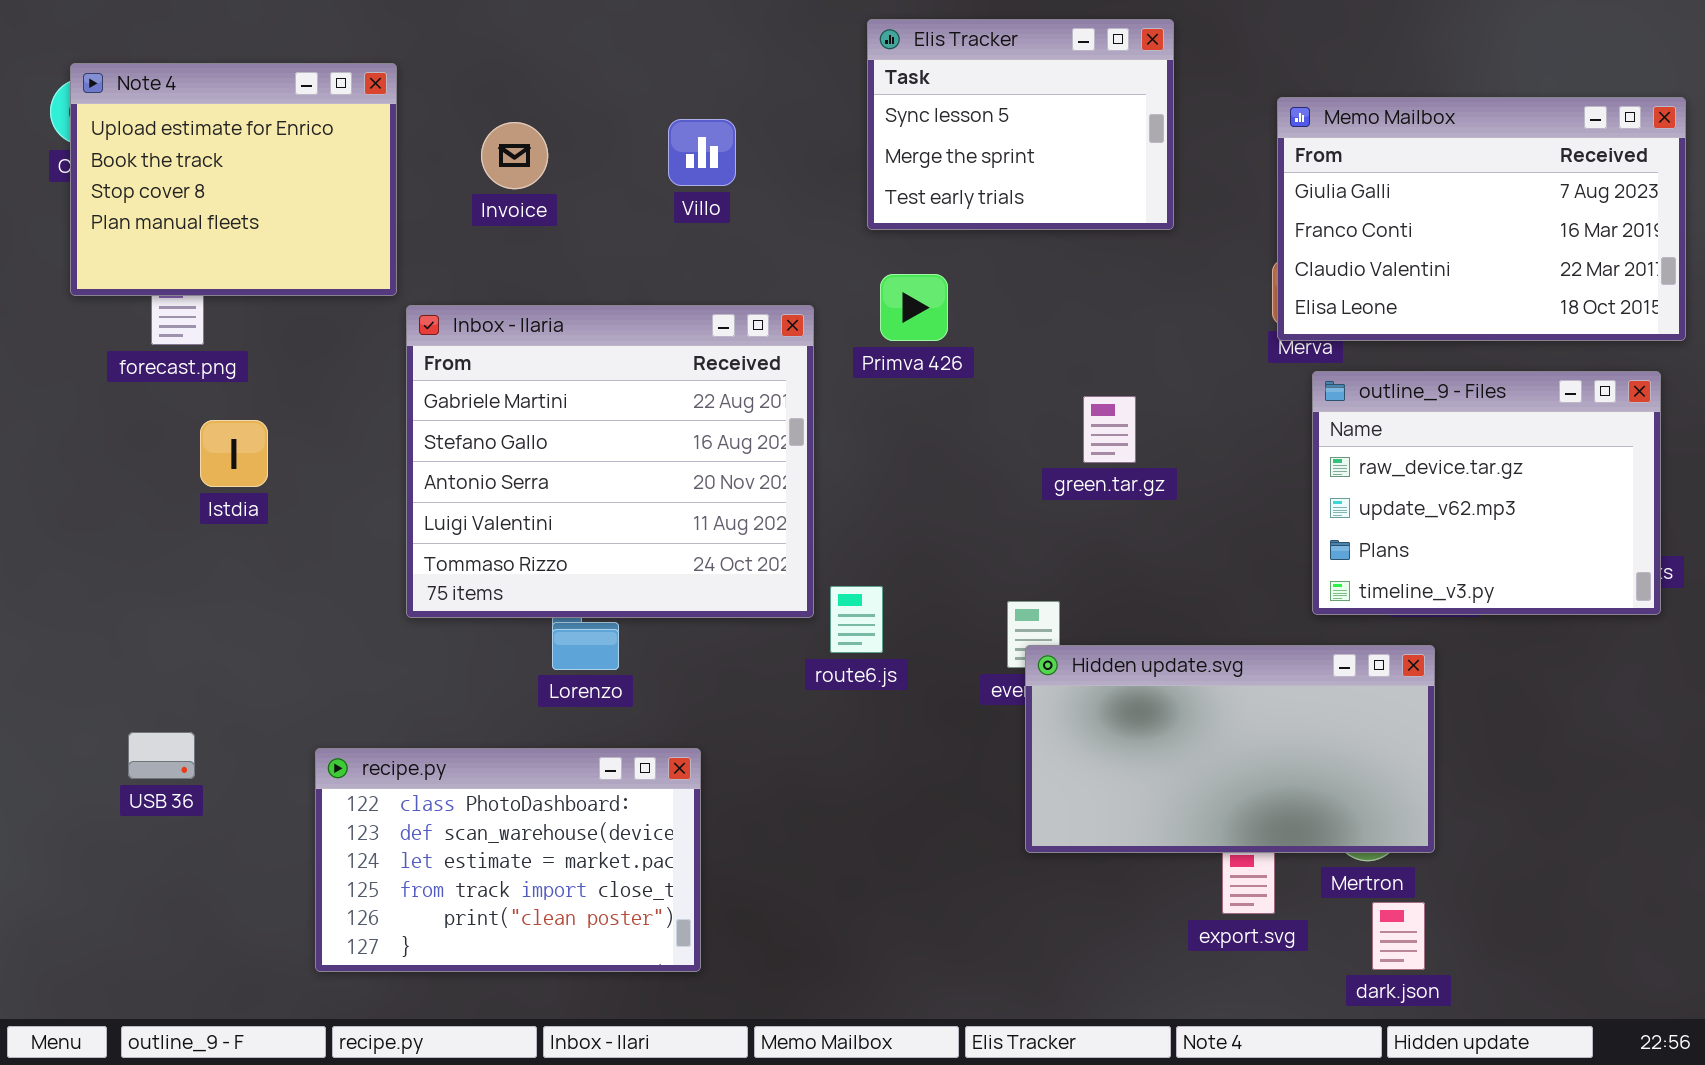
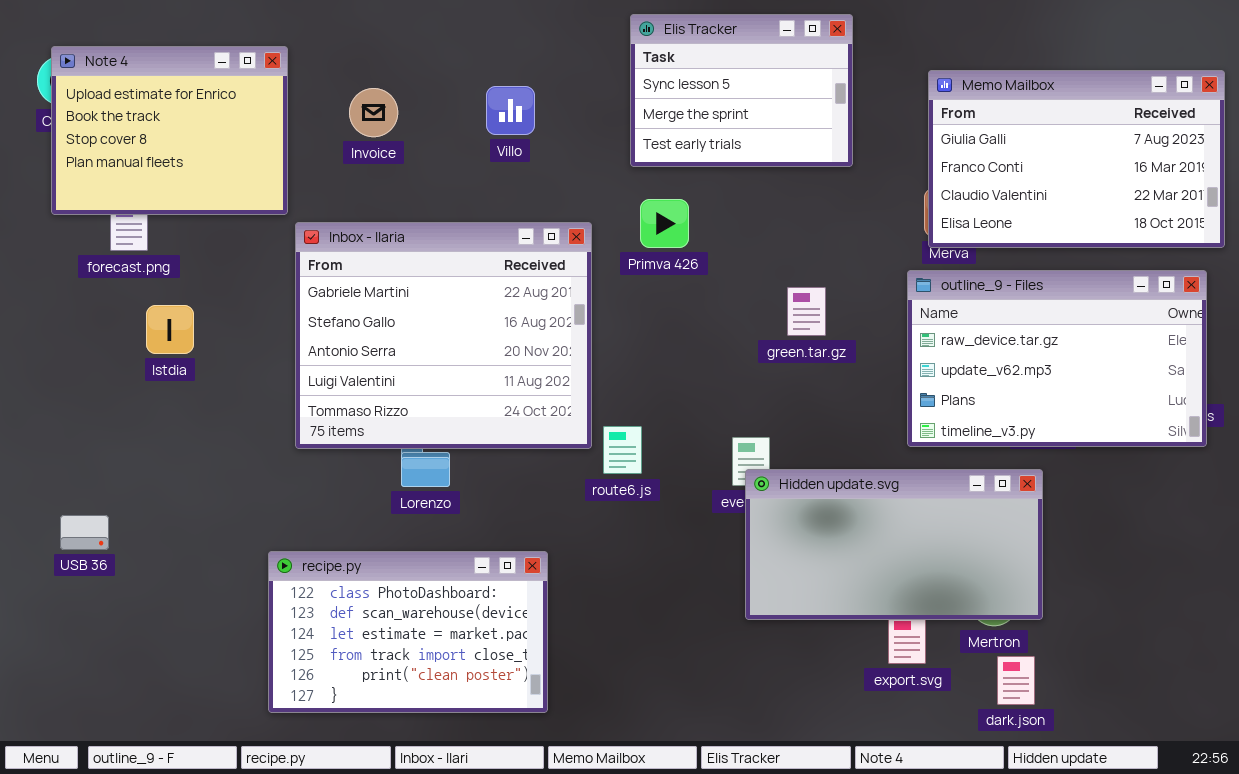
outline_9 - Files: [1312,371,1661,615] -> [907,270,1207,447], resized
USB 36: [128,732,195,779] -> [60,515,109,550], moved
recipe.py: [315,748,701,972] -> [268,551,548,713], moved

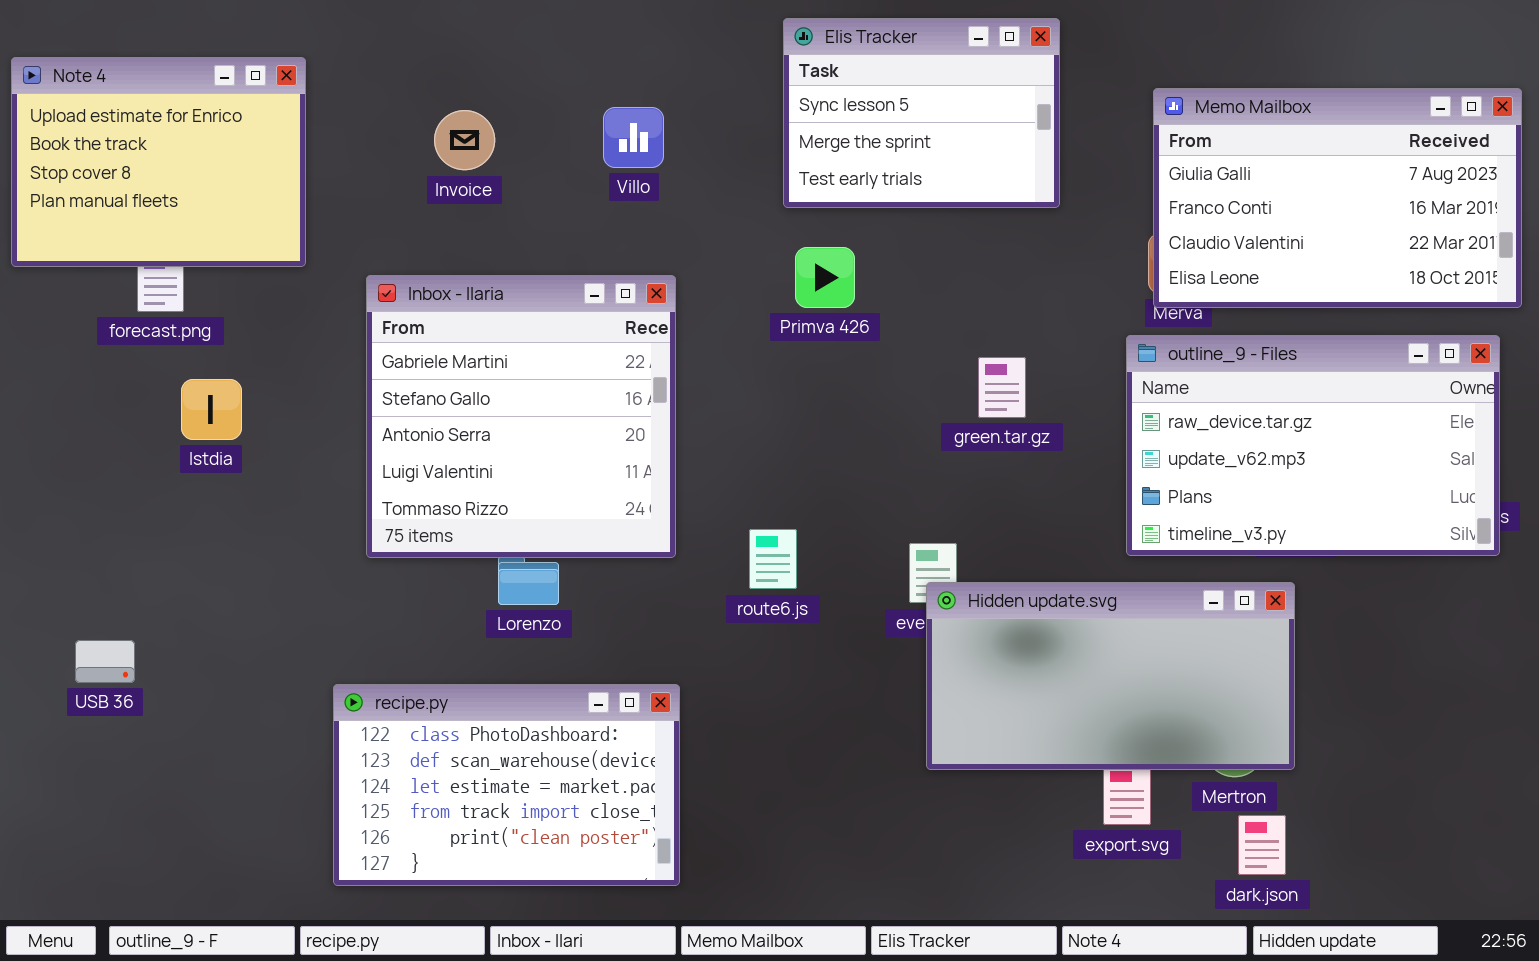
Note 4: [51,46,288,215] -> [11,57,306,267], moved
Inbox - Ilaria: [295,222,592,449] -> [366,275,676,558], resized

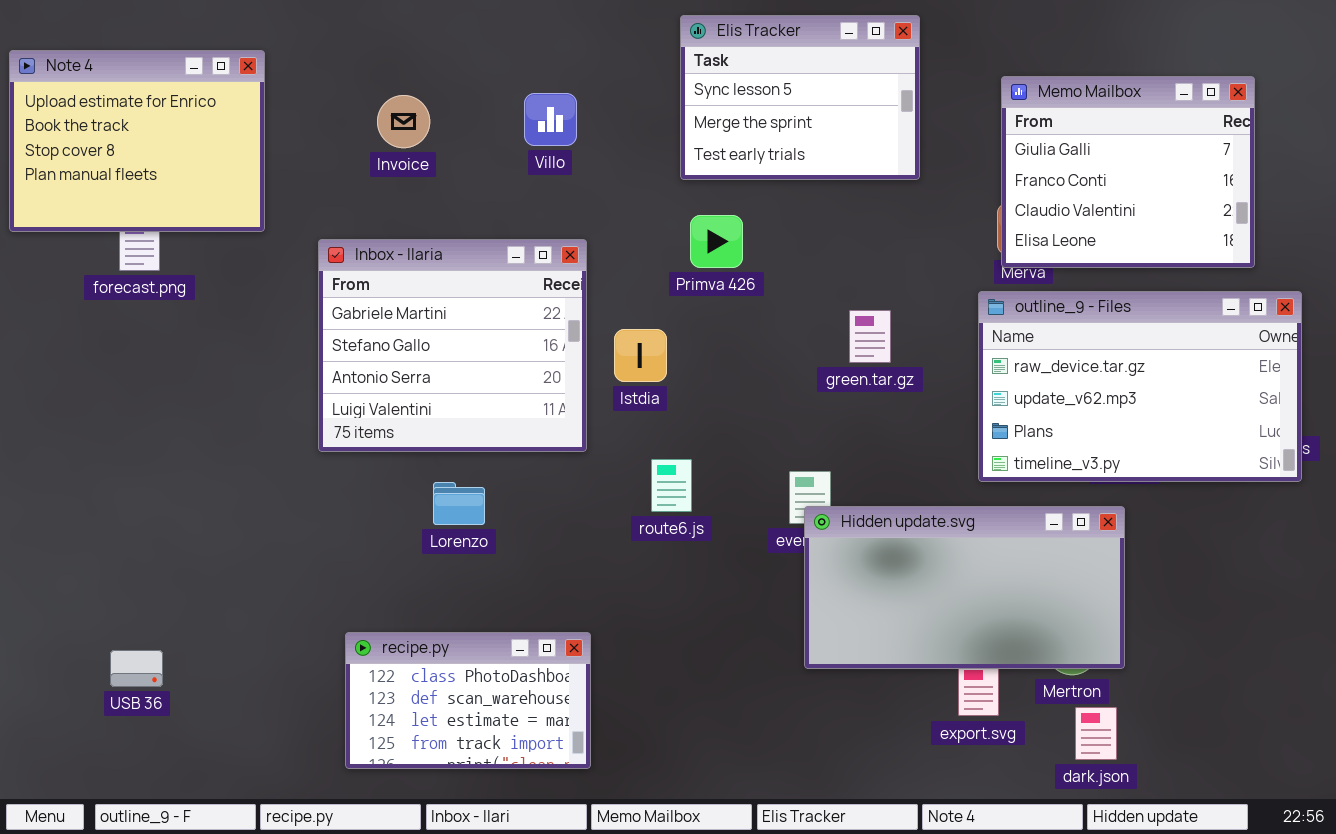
Memo Mailbox: [1153,88,1522,308] -> [1001,76,1255,268], resized
Inbox - Ilaria: [366,275,676,558] -> [318,239,587,452], resized
Istdia: [181,379,242,440] -> [614,329,667,382], moved
USB 36: [75,640,135,683] -> [110,650,163,687], moved
recipe.py: [333,684,680,886] -> [345,632,591,769], resized

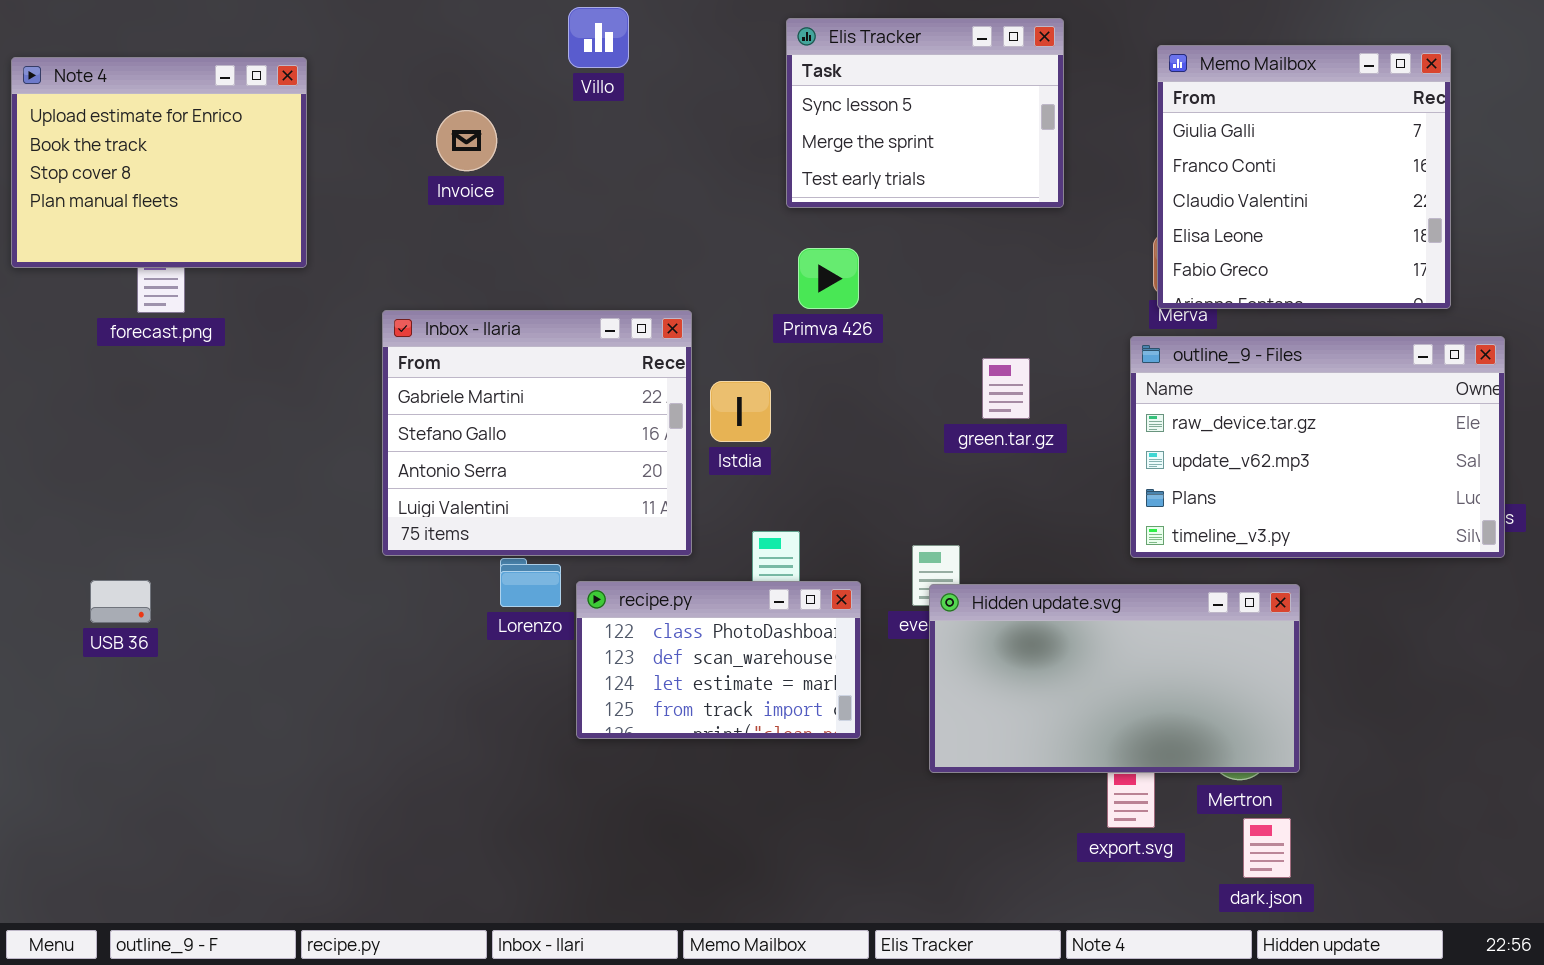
Memo Mailbox: [1001,76,1255,268] -> [1157,45,1451,309], resized
Villo: [524,93,577,146] -> [568,7,629,68], moved
Inbox - Ilaria: [318,239,587,452] -> [382,310,692,556], moved
recipe.py: [345,632,591,769] -> [576,581,861,739], moved
USB 36: [110,650,163,687] -> [90,580,151,623], moved

